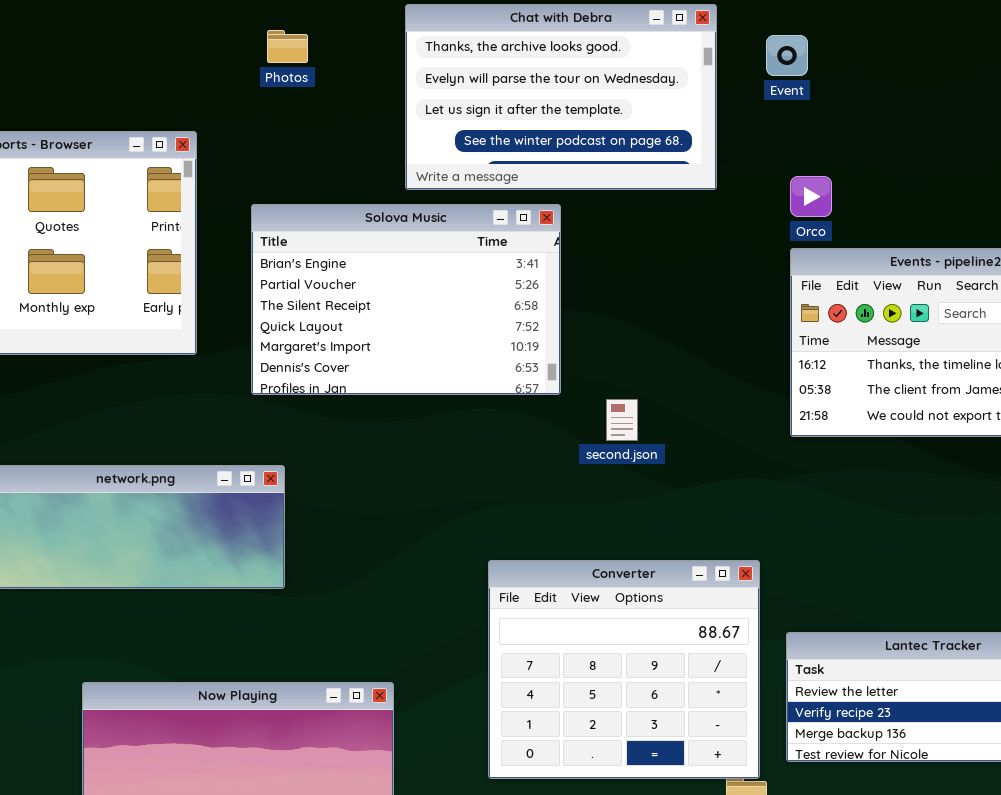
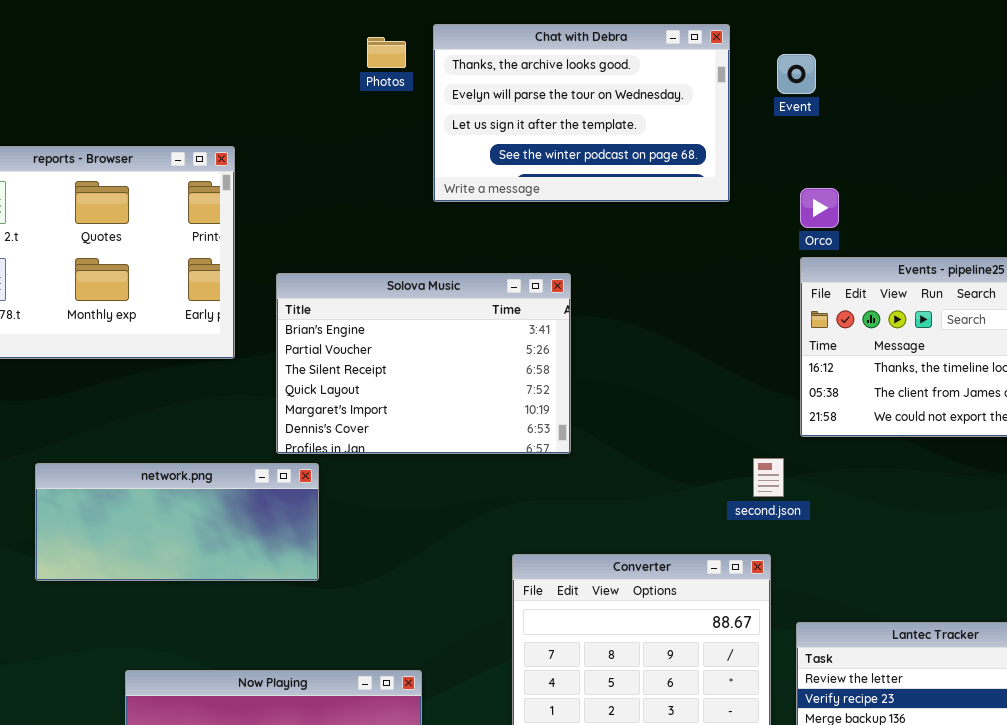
Photos: [267,30,308,63] -> [367,37,406,68], moved
Solova Music: [251,204,561,395] -> [276,273,571,454], moved
second.json: [606,399,638,441] -> [753,458,784,497], moved

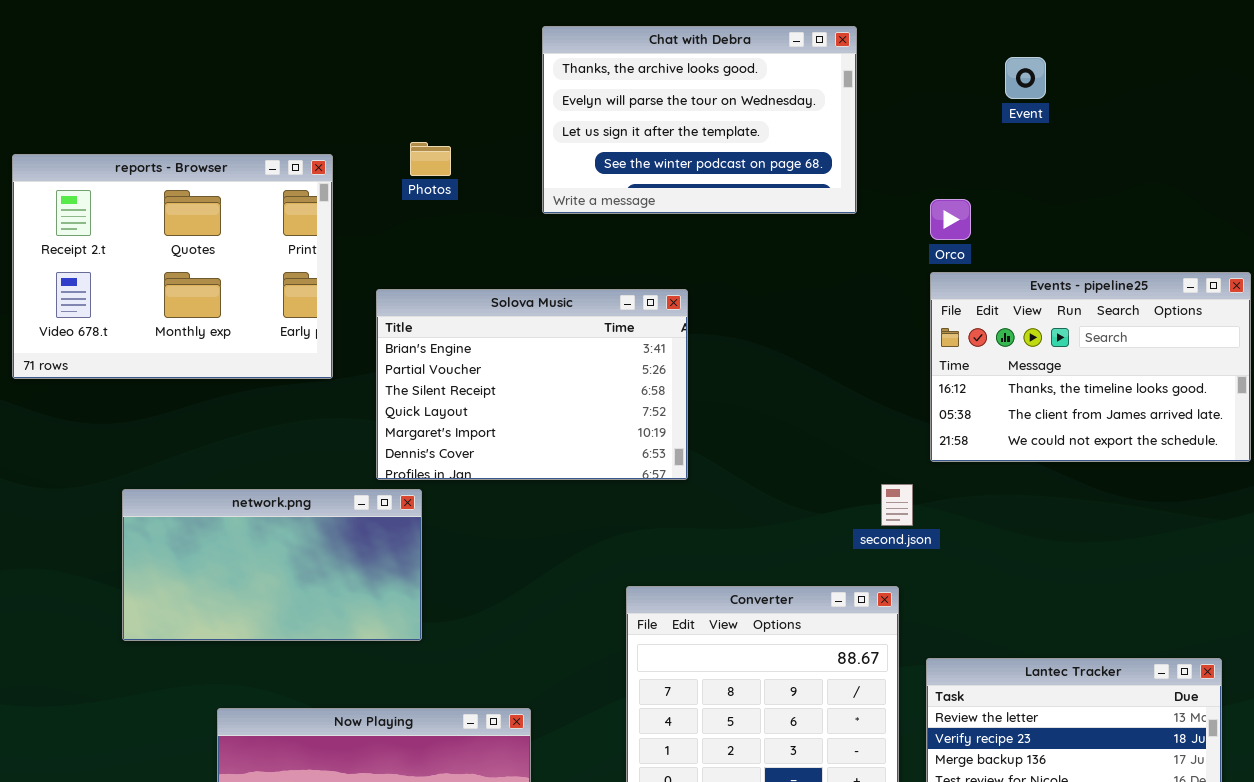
Photos: [367,37,406,68] -> [410,142,451,176], moved
Event: [777,54,816,94] -> [1005,57,1046,99], moved
network.png: [35,463,319,581] -> [122,489,422,641], resized

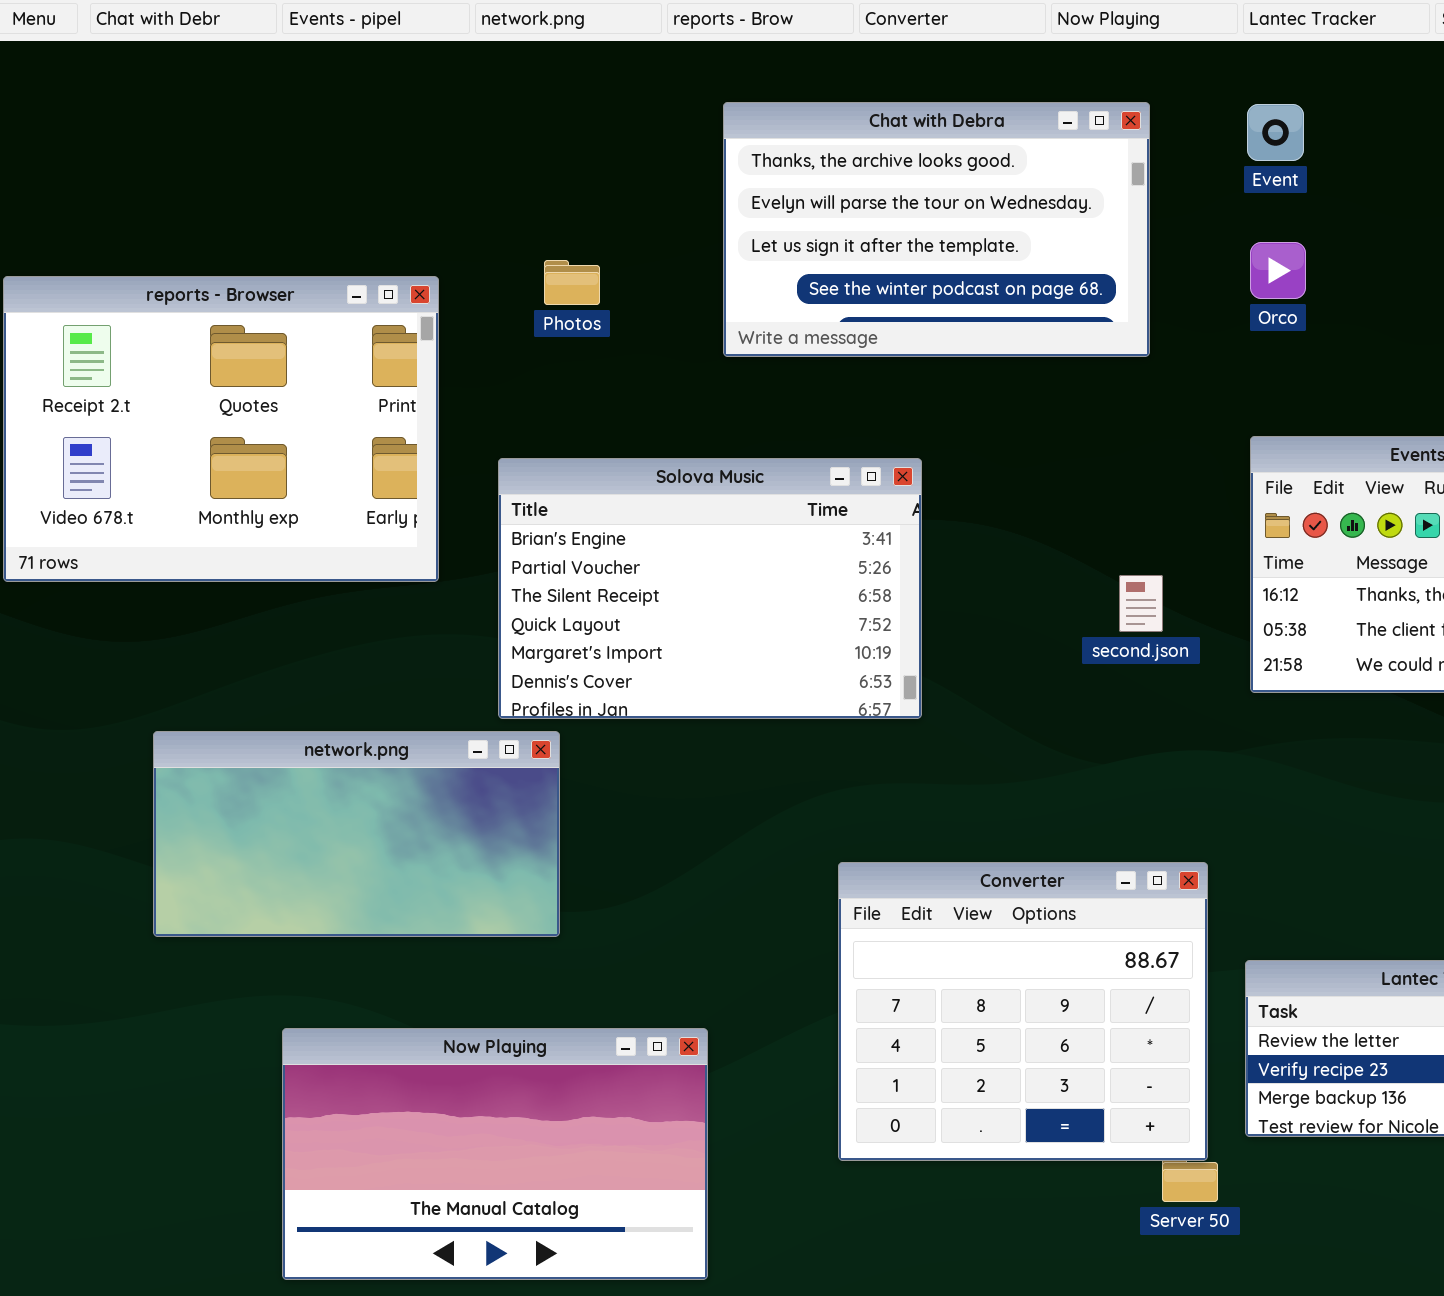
Event: [1005,57,1046,99] -> [1247,104,1304,161], moved
Orco: [930,199,971,240] -> [1250,242,1306,299], moved
second.json: [881,484,913,526] -> [1119,575,1163,632], moved

